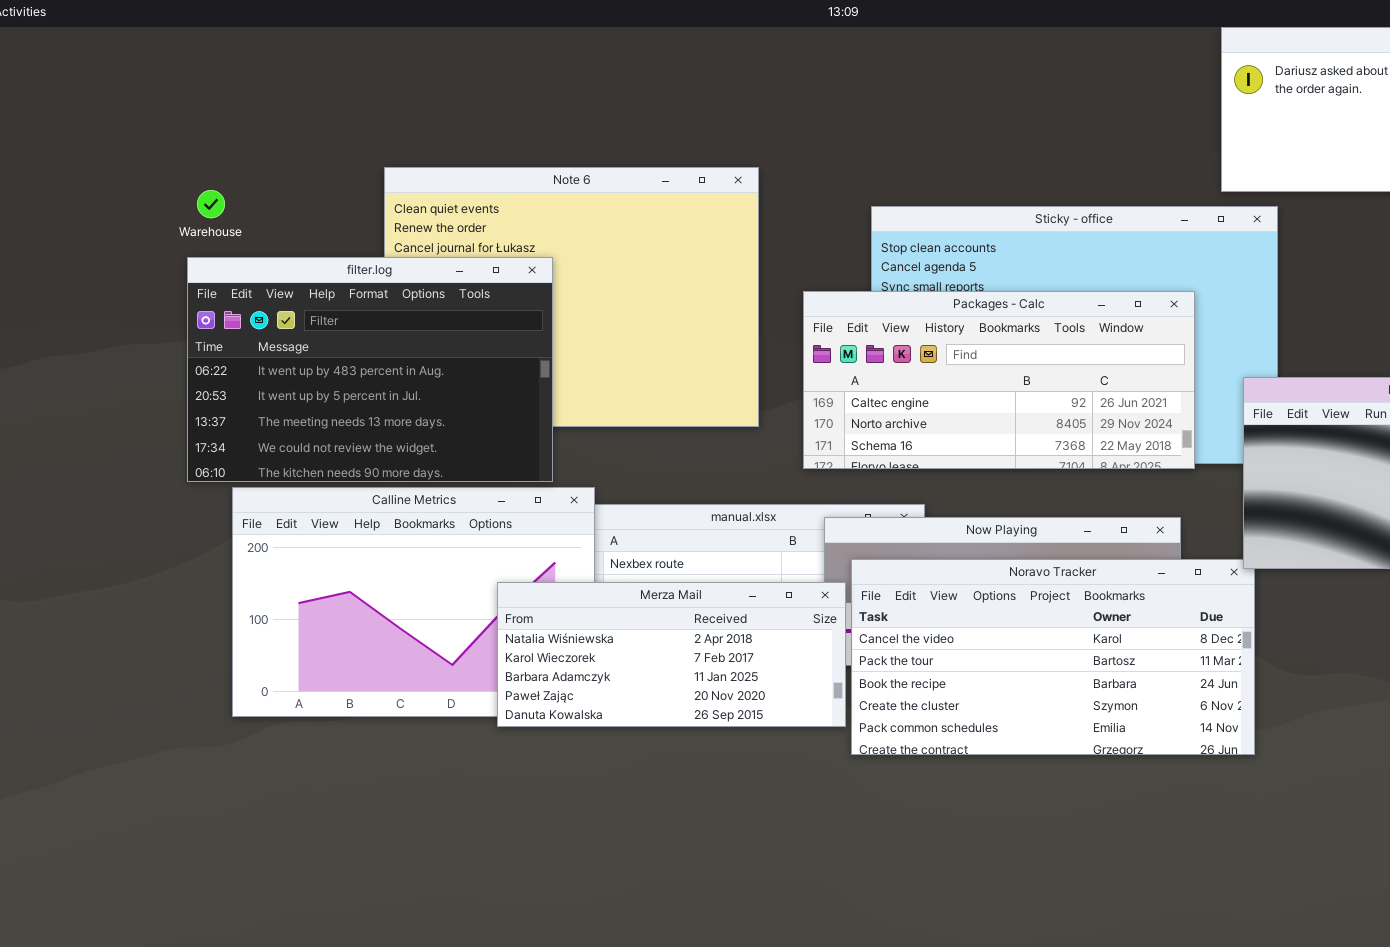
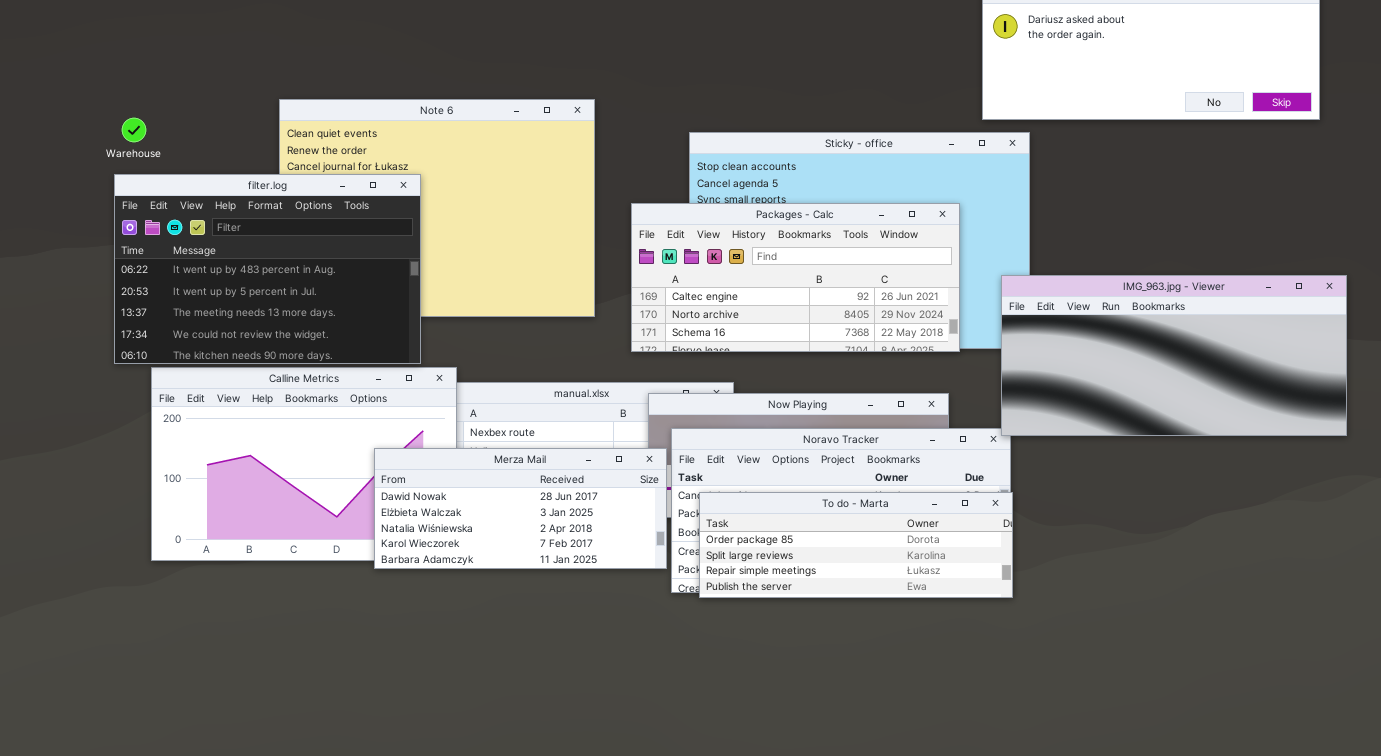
Merza Mail: [497,582,846,727] -> [374,448,667,569], scrolled up 2 rows
To do - Marta: none -> [699,492,1013,598], opened

